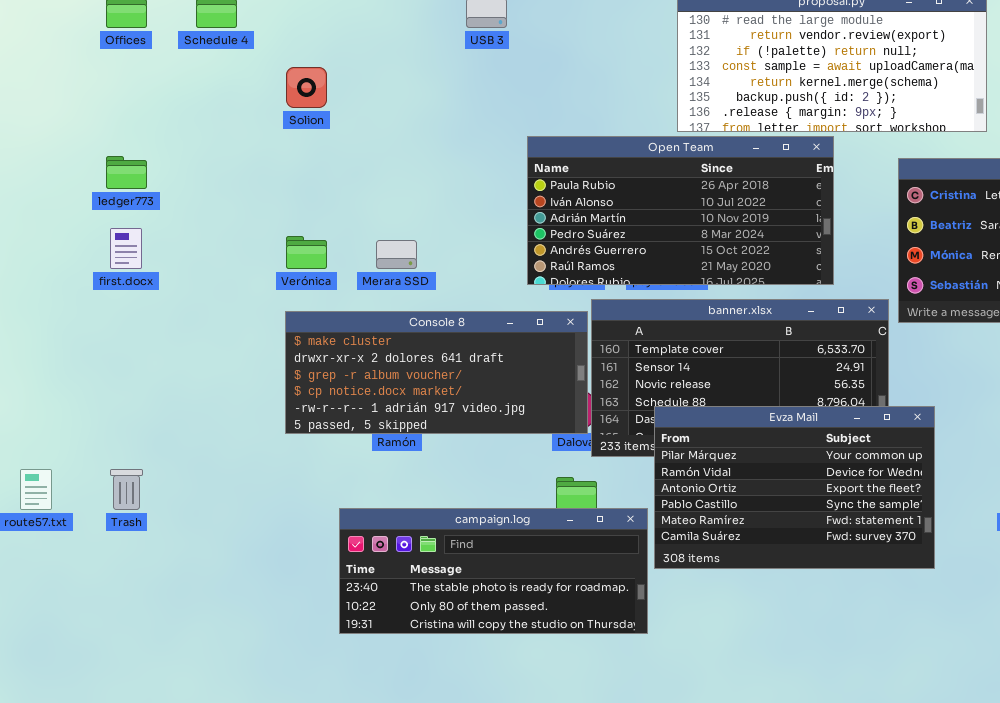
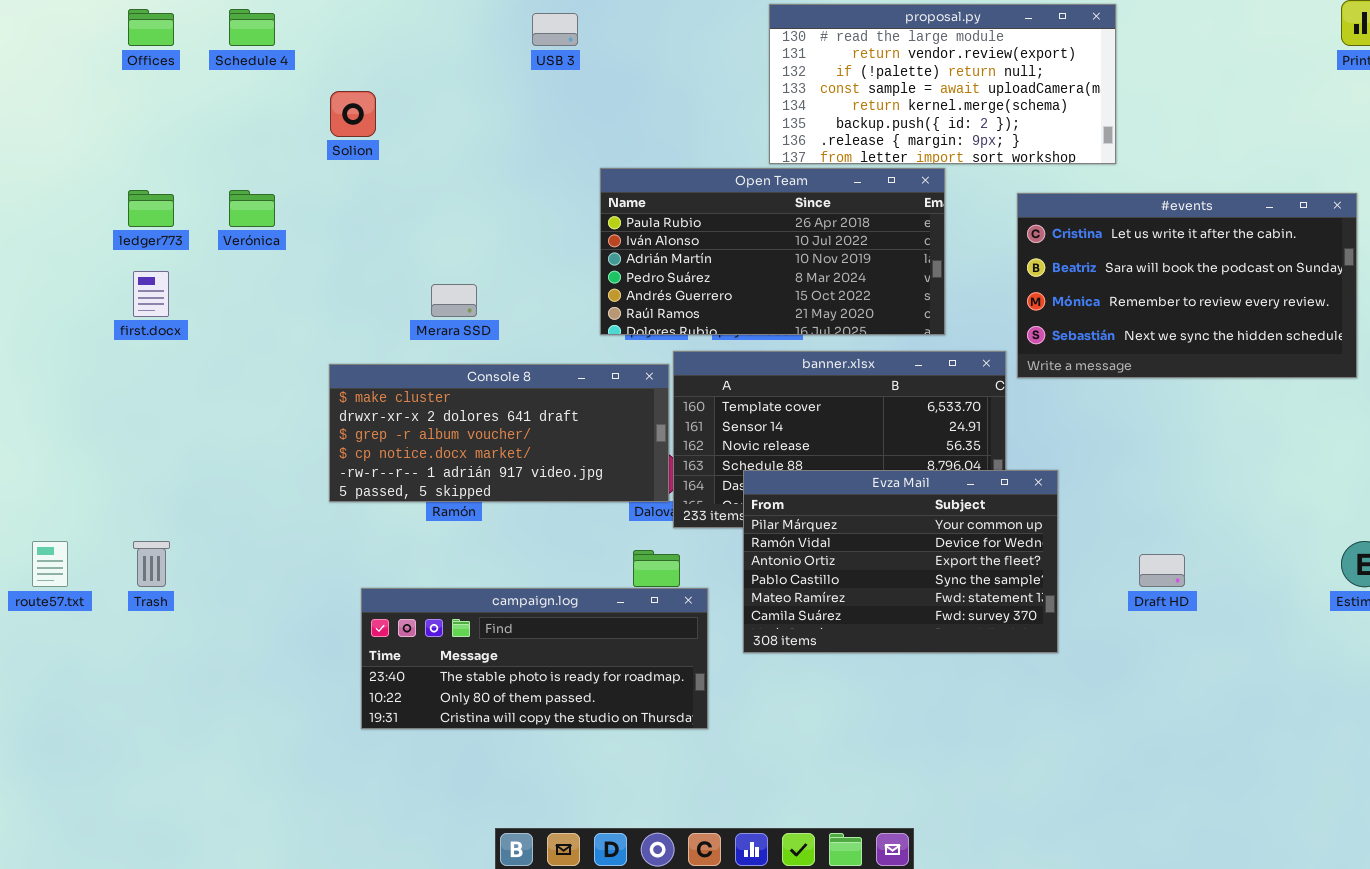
Verónica: [286,236,327,269] -> [229,190,275,227], moved
campaign.log: [339,508,648,634] -> [361,588,708,729], moved

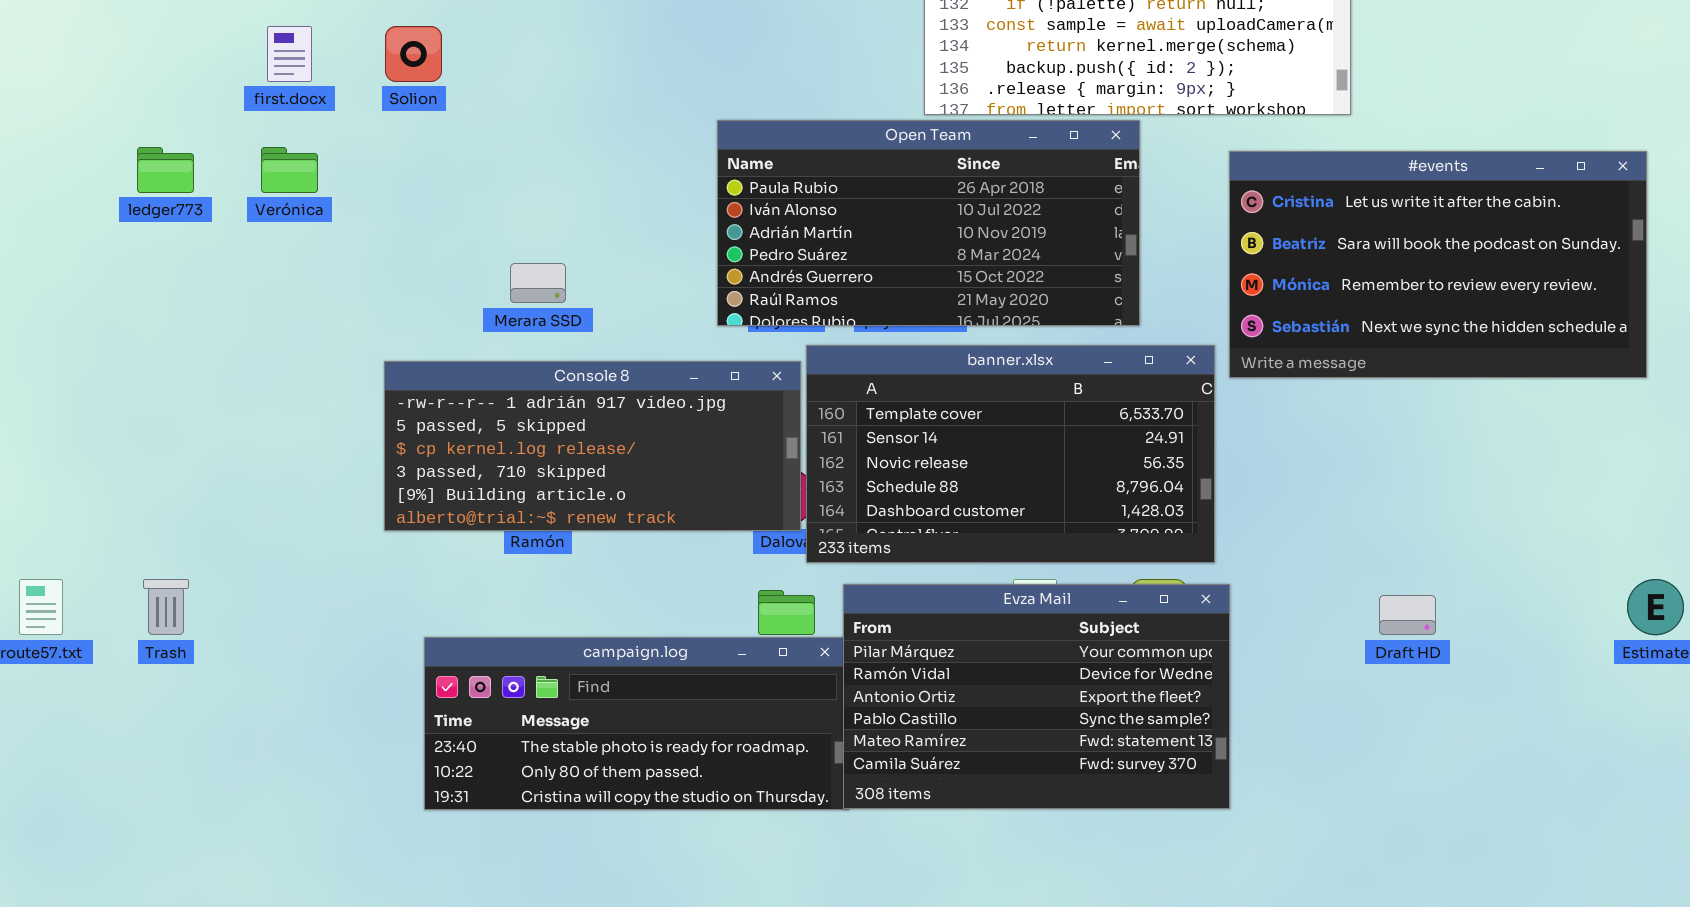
first.docx: [133,271,169,317] -> [267,26,312,82], moved
Console 8: [329,364,669,502] -> [384,361,801,531], scrolled down 4 rows
Evza Mail: [743,470,1058,653] -> [843,584,1230,809], moved

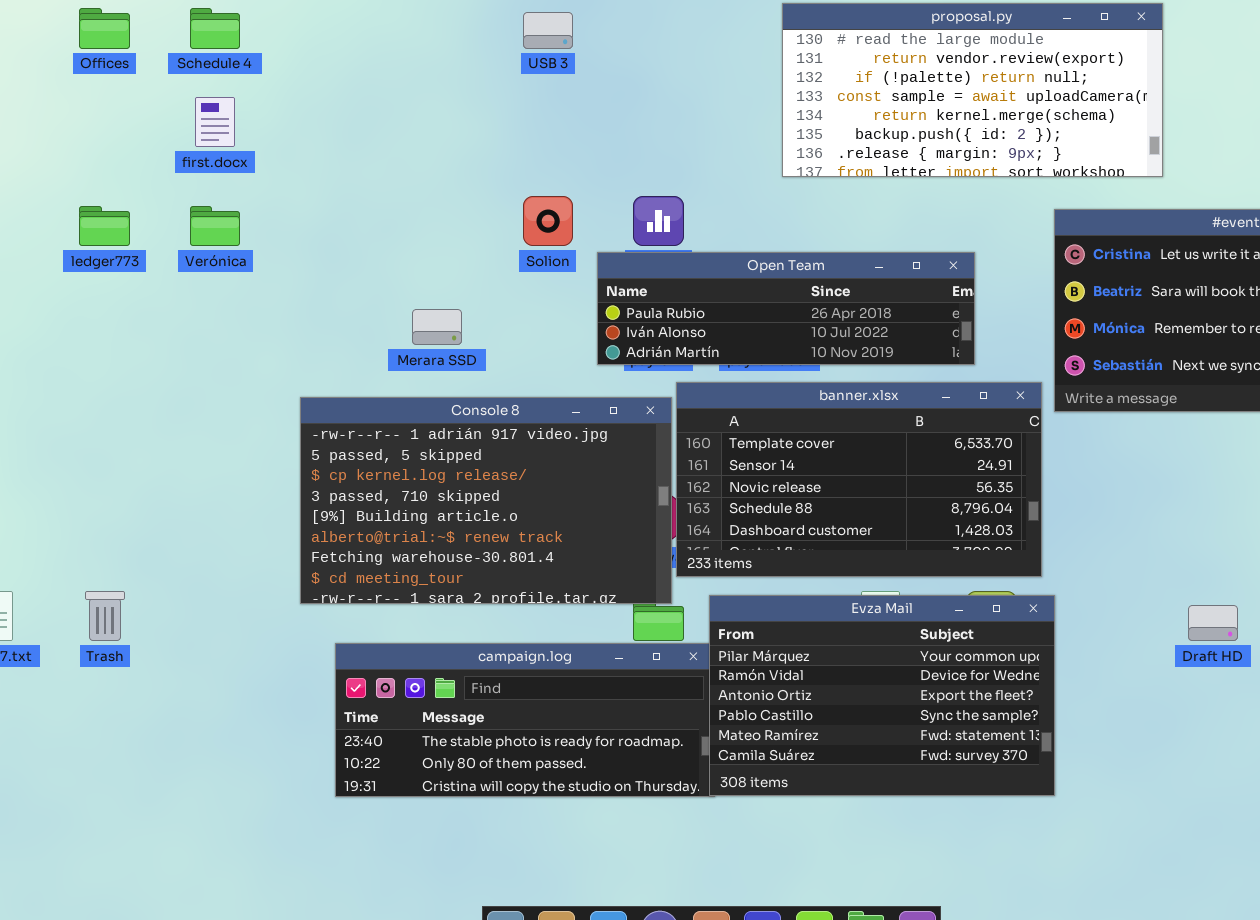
Solion: [385,26,442,82] -> [523,196,573,246], moved
Open Team: [717,120,1140,326] -> [597,252,975,365], resized
Console 8: [384,361,801,531] -> [300,397,672,604], resized

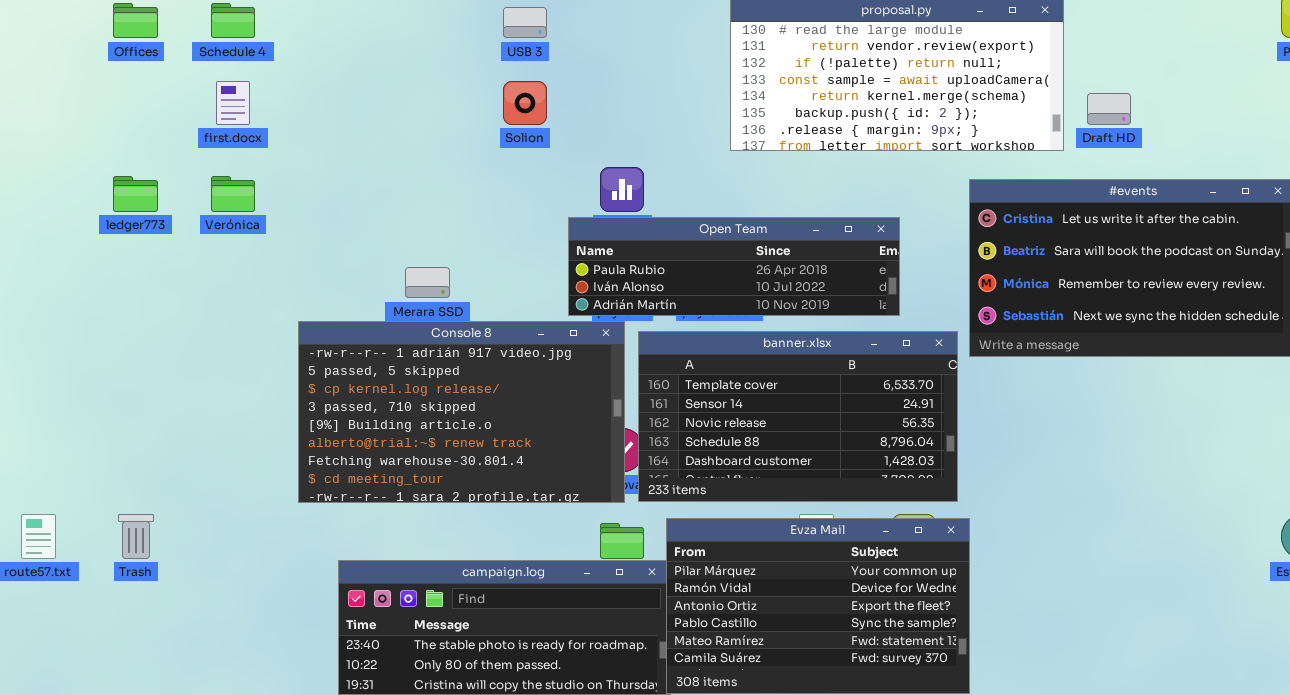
Solion: [523,196,573,246] -> [503,81,547,125], moved
Console 8: [300,397,672,604] -> [298,321,625,503], moved
Draft HD: [1188,605,1238,641] -> [1087,93,1131,125], moved

